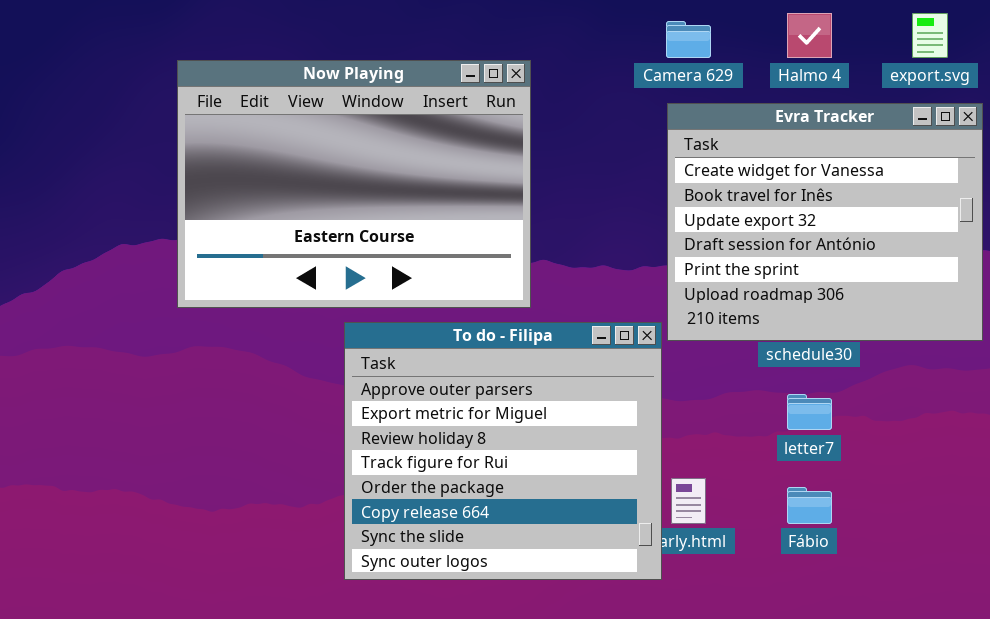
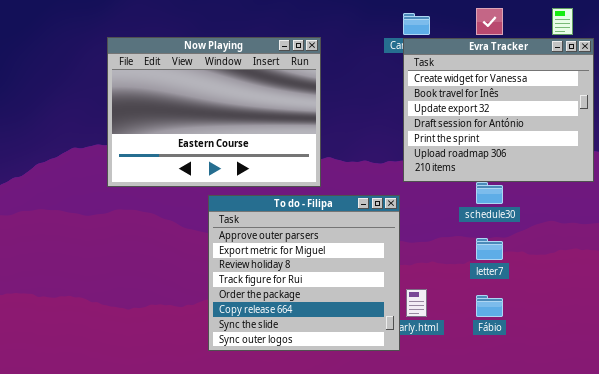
Evra Tracker: [667,103,983,341] -> [403,38,594,182], moved

